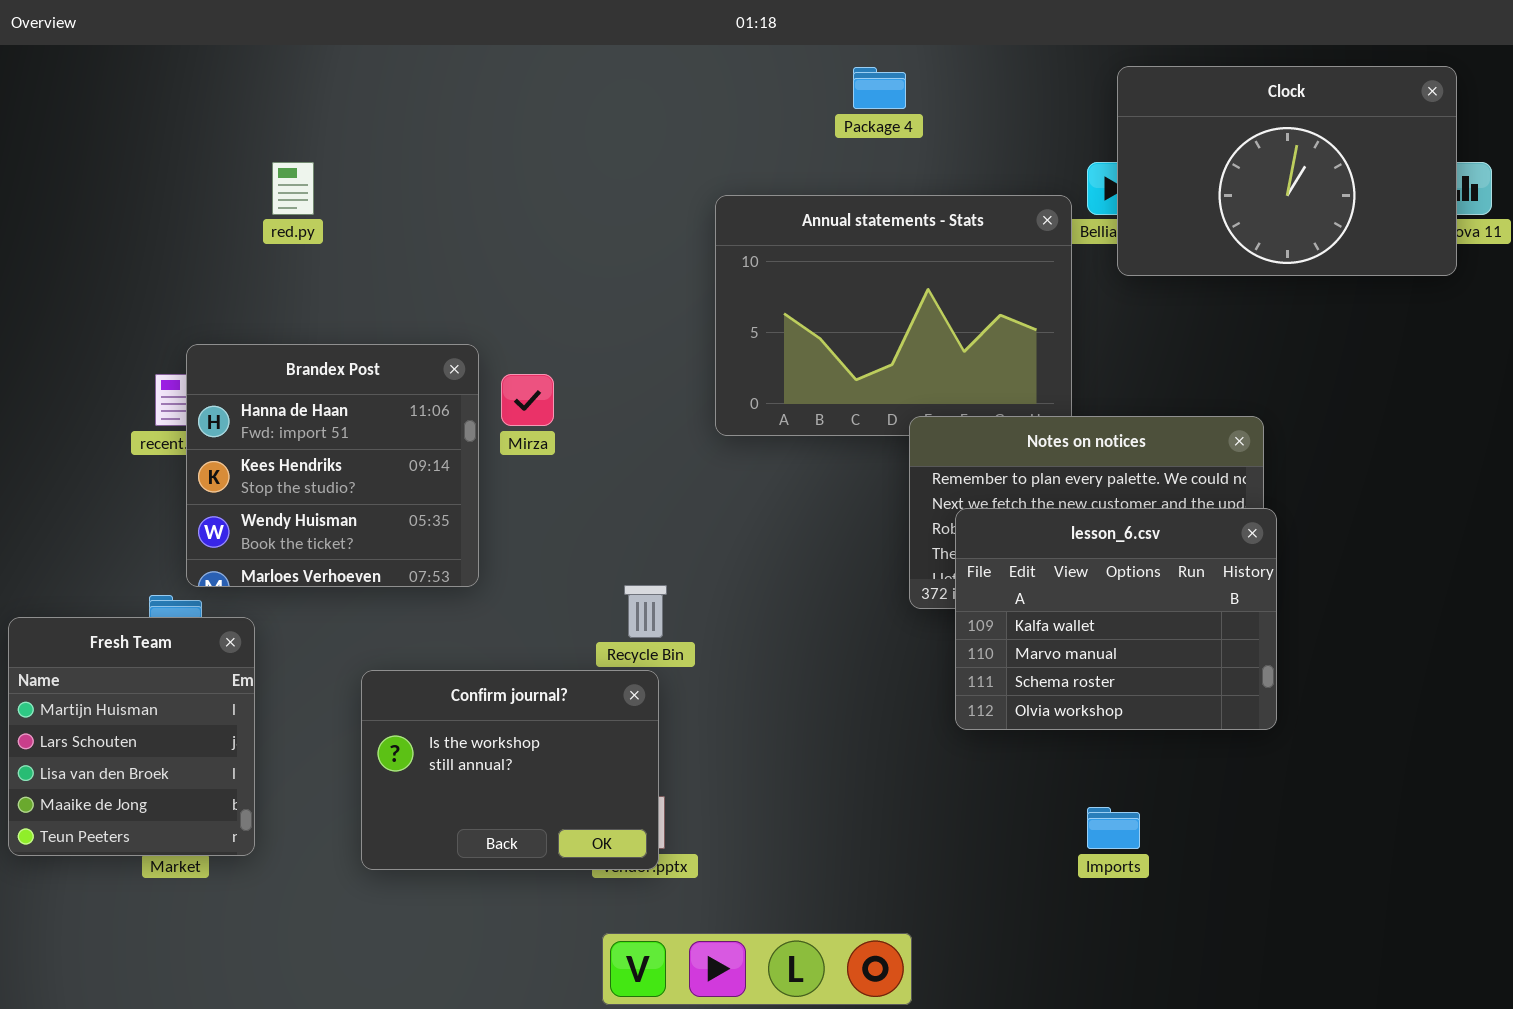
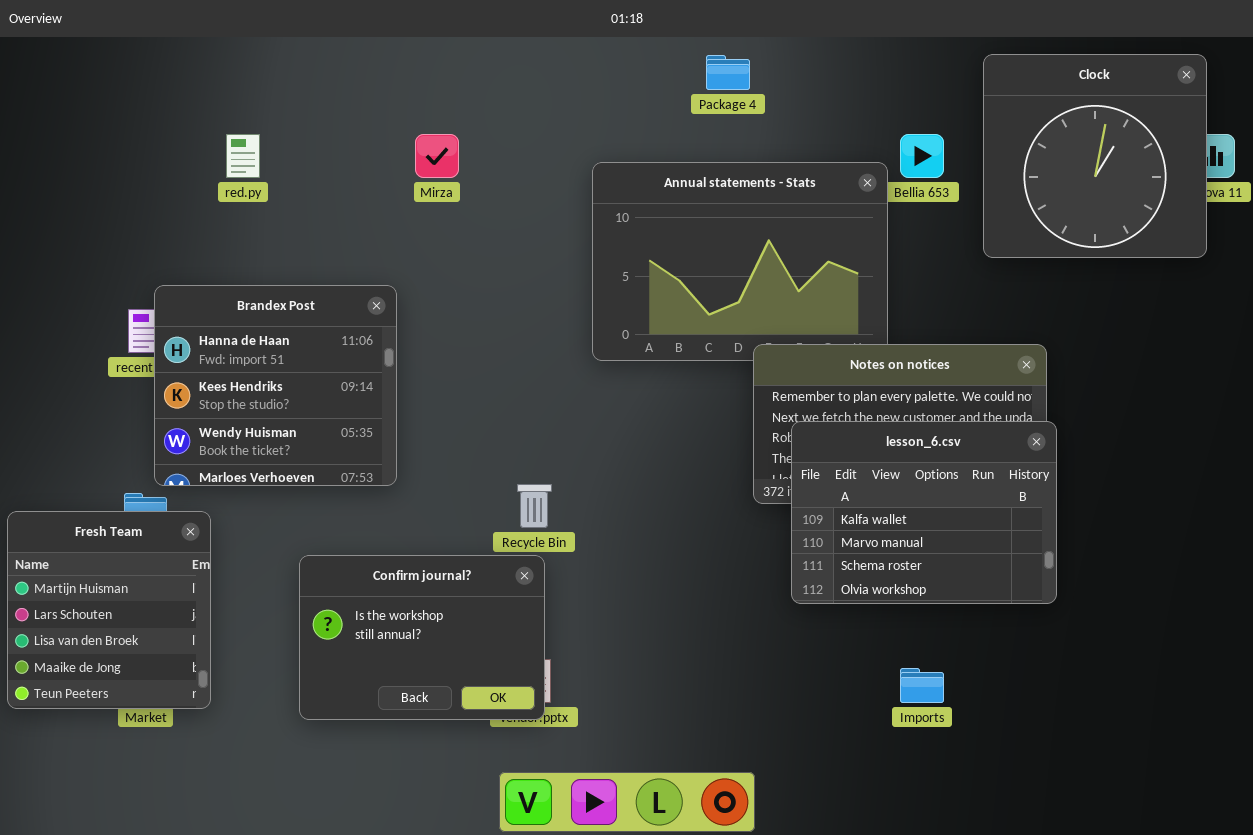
Clock: [1117,66,1457,276] -> [983,54,1207,258], resized
Mirza: [501,374,554,426] -> [415,134,459,178], moved

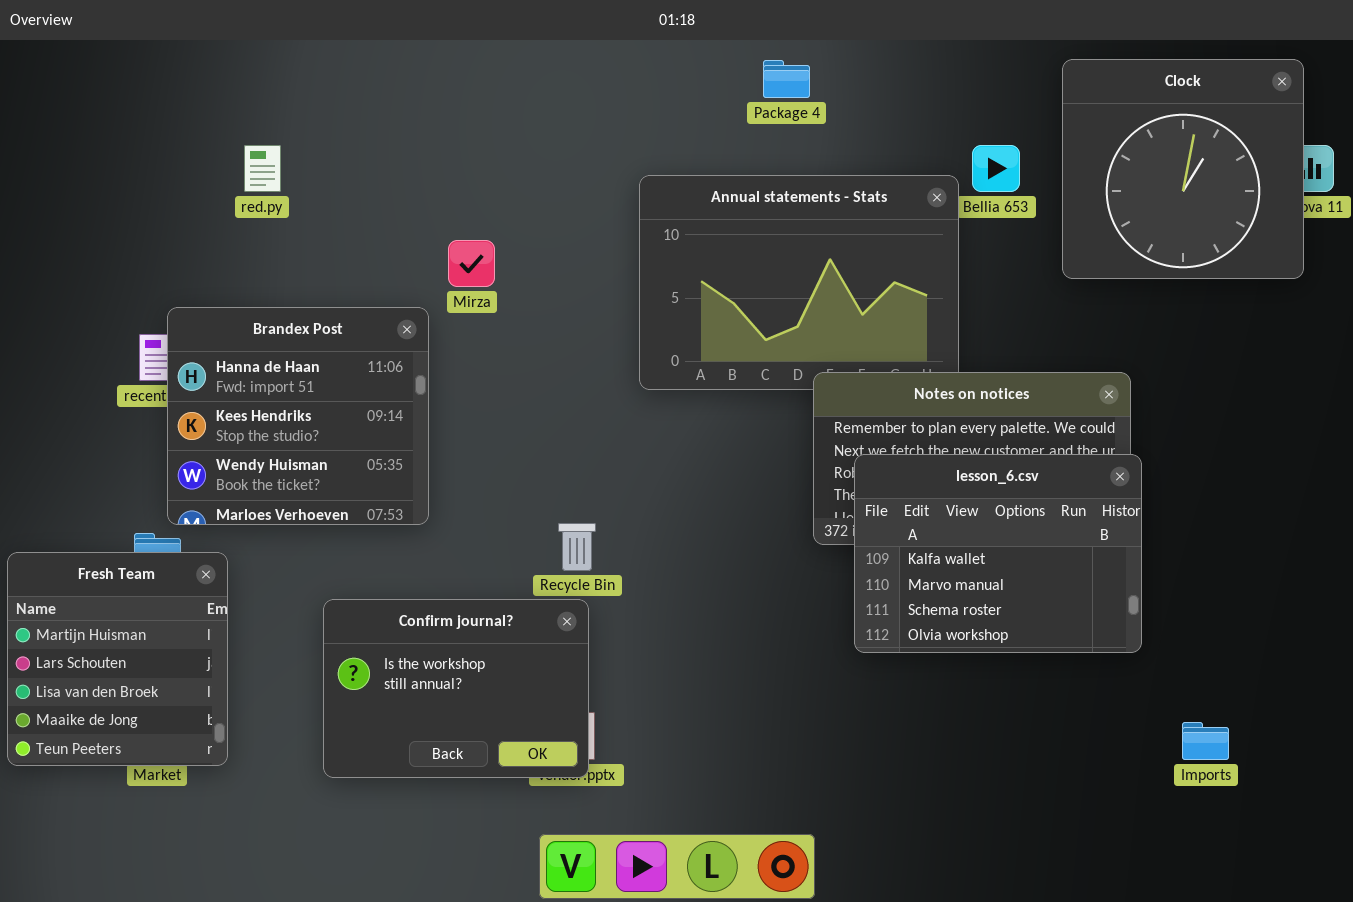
Mirza: [415,134,459,178] -> [448,240,495,287], moved
Imports: [900,668,944,703] -> [1182,722,1229,760], moved

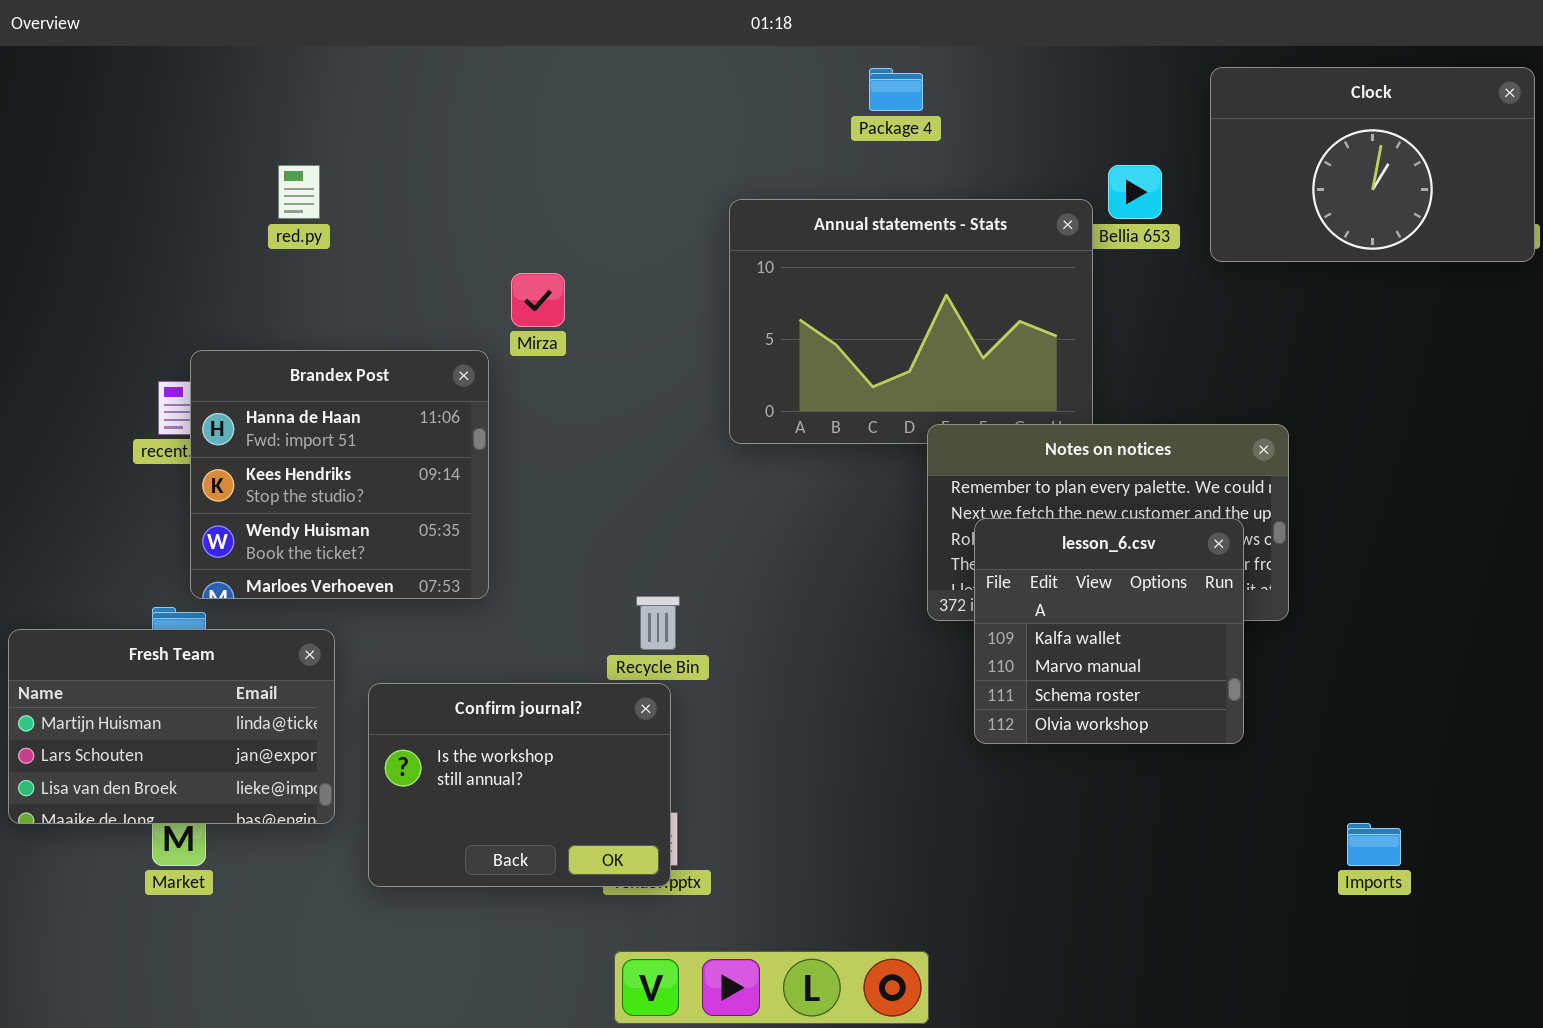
Clock: [1062,59,1304,279] -> [1210,67,1535,262], resized
lesson_6.csv: [854,454,1142,653] -> [974,518,1244,744], resized
Fresh Team: [7,552,228,766] -> [8,629,335,824], resized

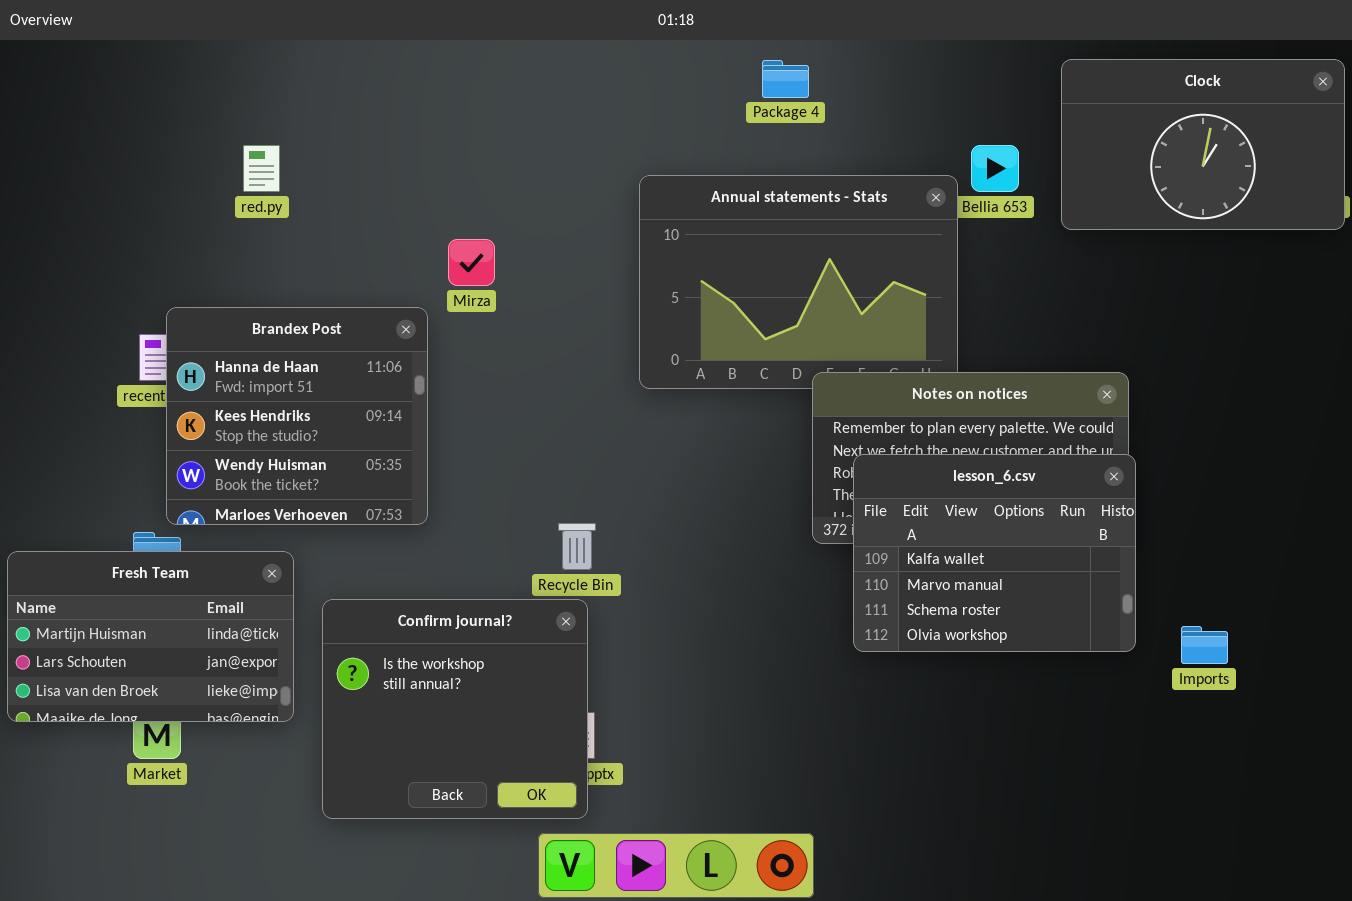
lesson_6.csv: [974,518,1244,744] -> [853,454,1136,652], resized
Confirm journal?: [368,683,671,887] -> [322,599,588,819], resized
Imports: [1347,823,1401,866] -> [1181,626,1228,664], moved

